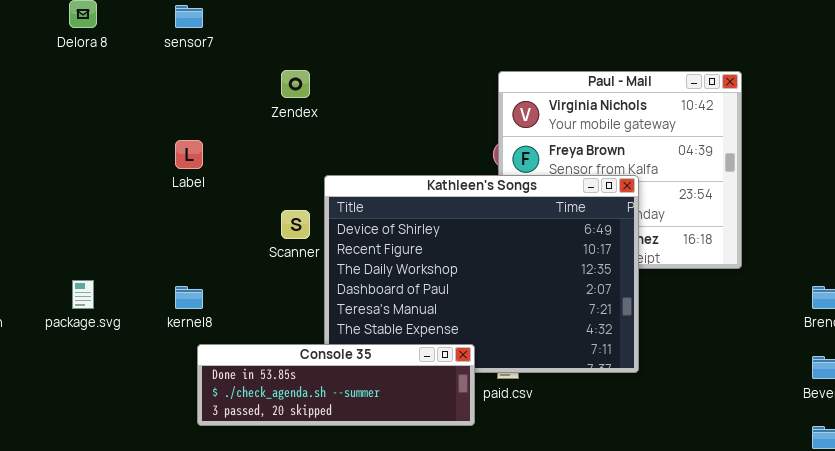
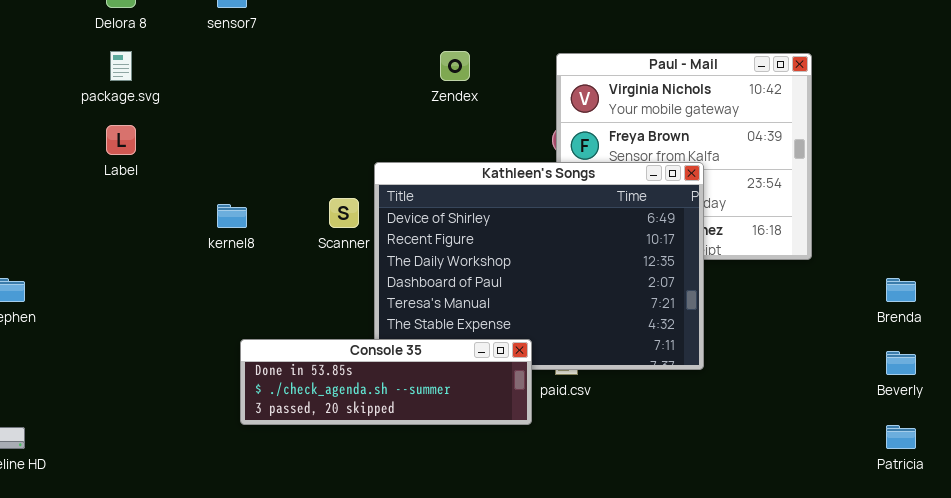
Zendex: [281,70,310,98] -> [440,51,470,81], moved
Label: [175,140,203,169] -> [106,125,136,155], moved
package.svg: [72,280,94,309] -> [110,51,132,81], moved
kernel8: [175,286,203,309] -> [217,204,247,228], moved

